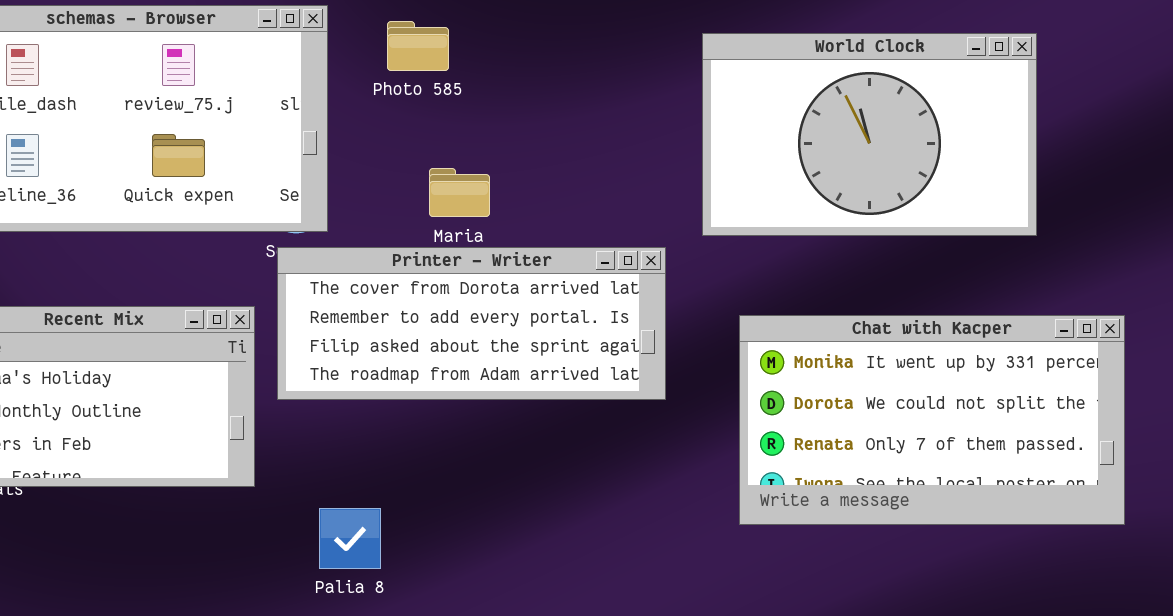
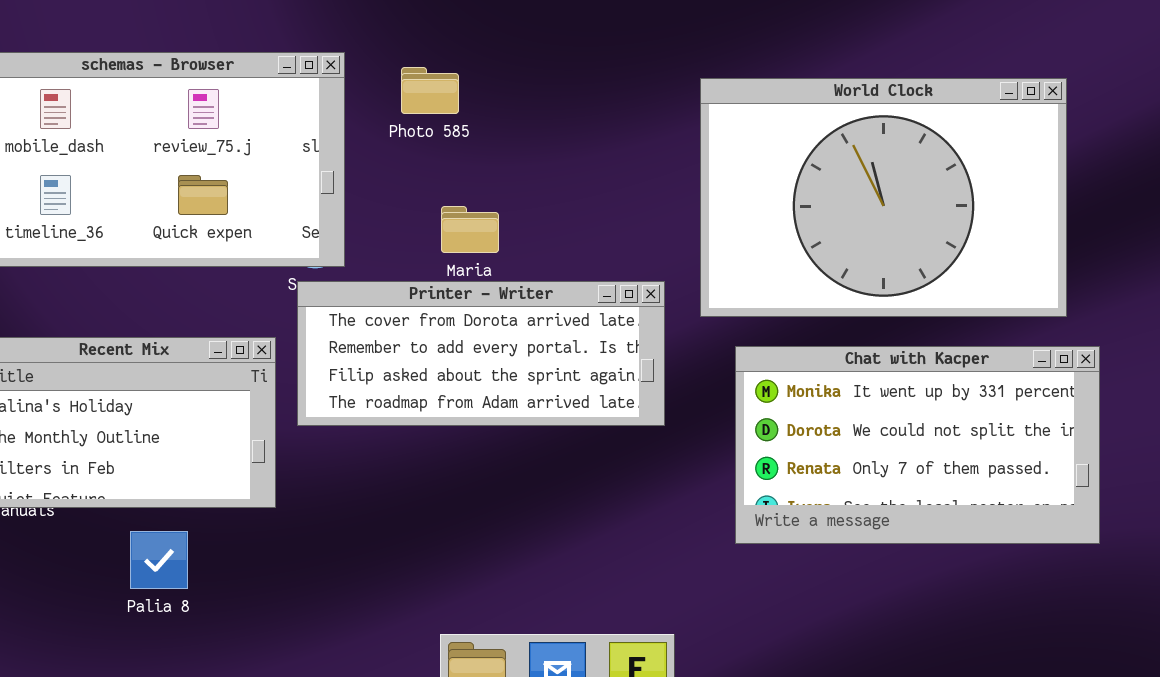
World Clock: [702,33,1037,236] -> [700,78,1067,317], resized
Palia 8: [319,508,381,569] -> [130,531,188,589], moved

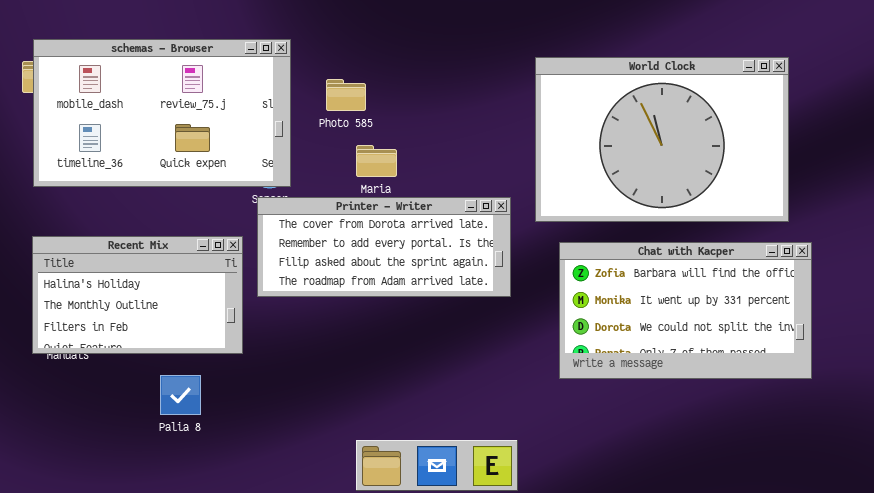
Photo 585: [401,67,459,114] -> [326,79,366,111], moved
Chat with Kacper: [735,346,1100,544] -> [559,242,812,379], scrolled up 1 row
Palia 8: [130,531,188,589] -> [160,375,201,415], moved

